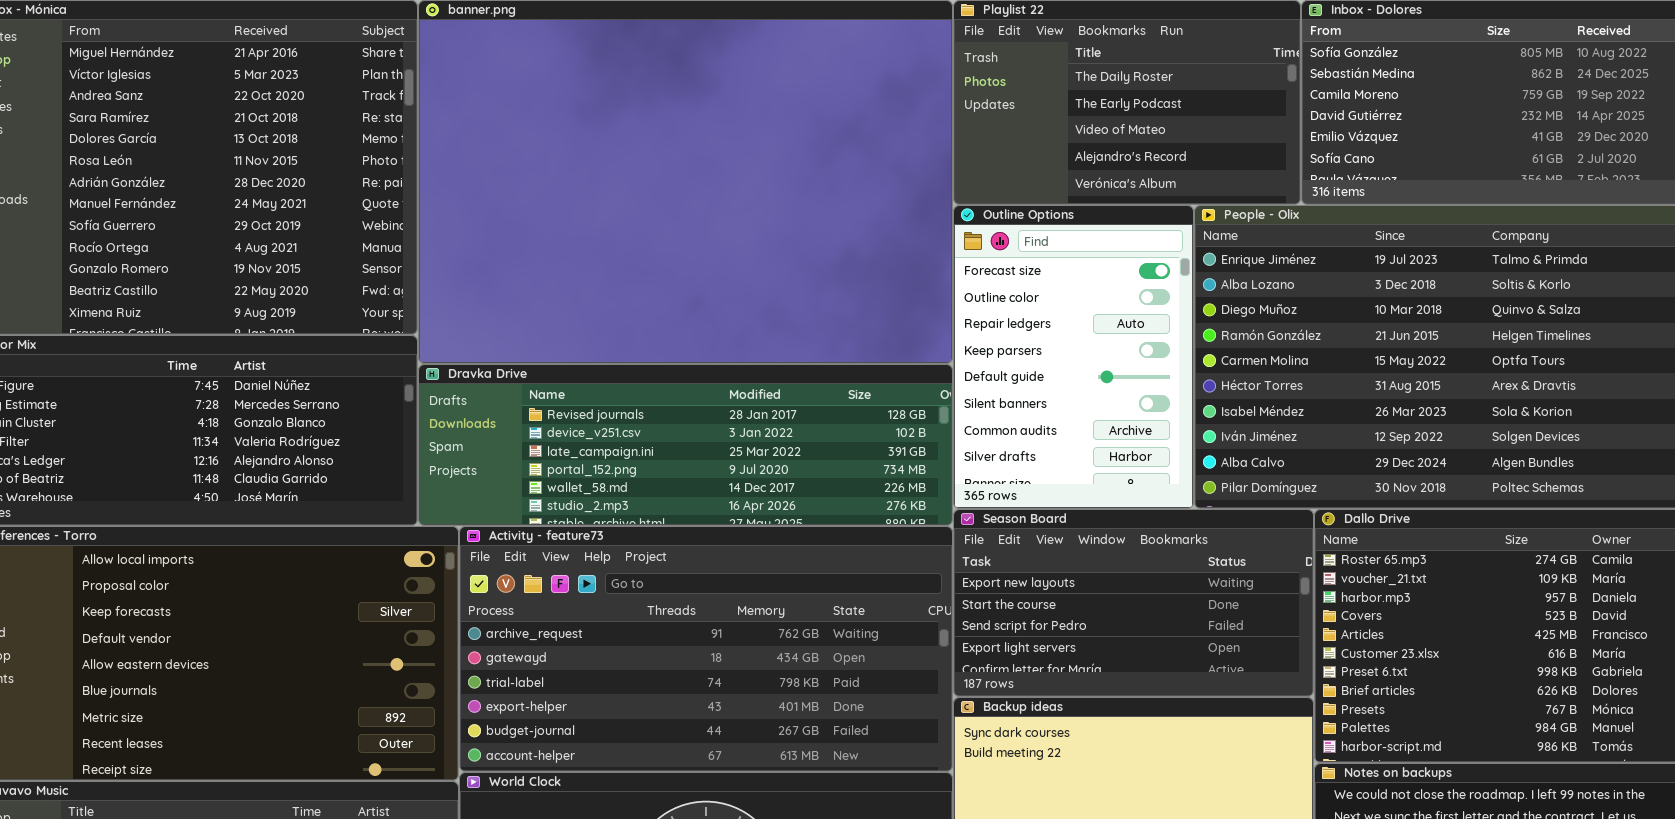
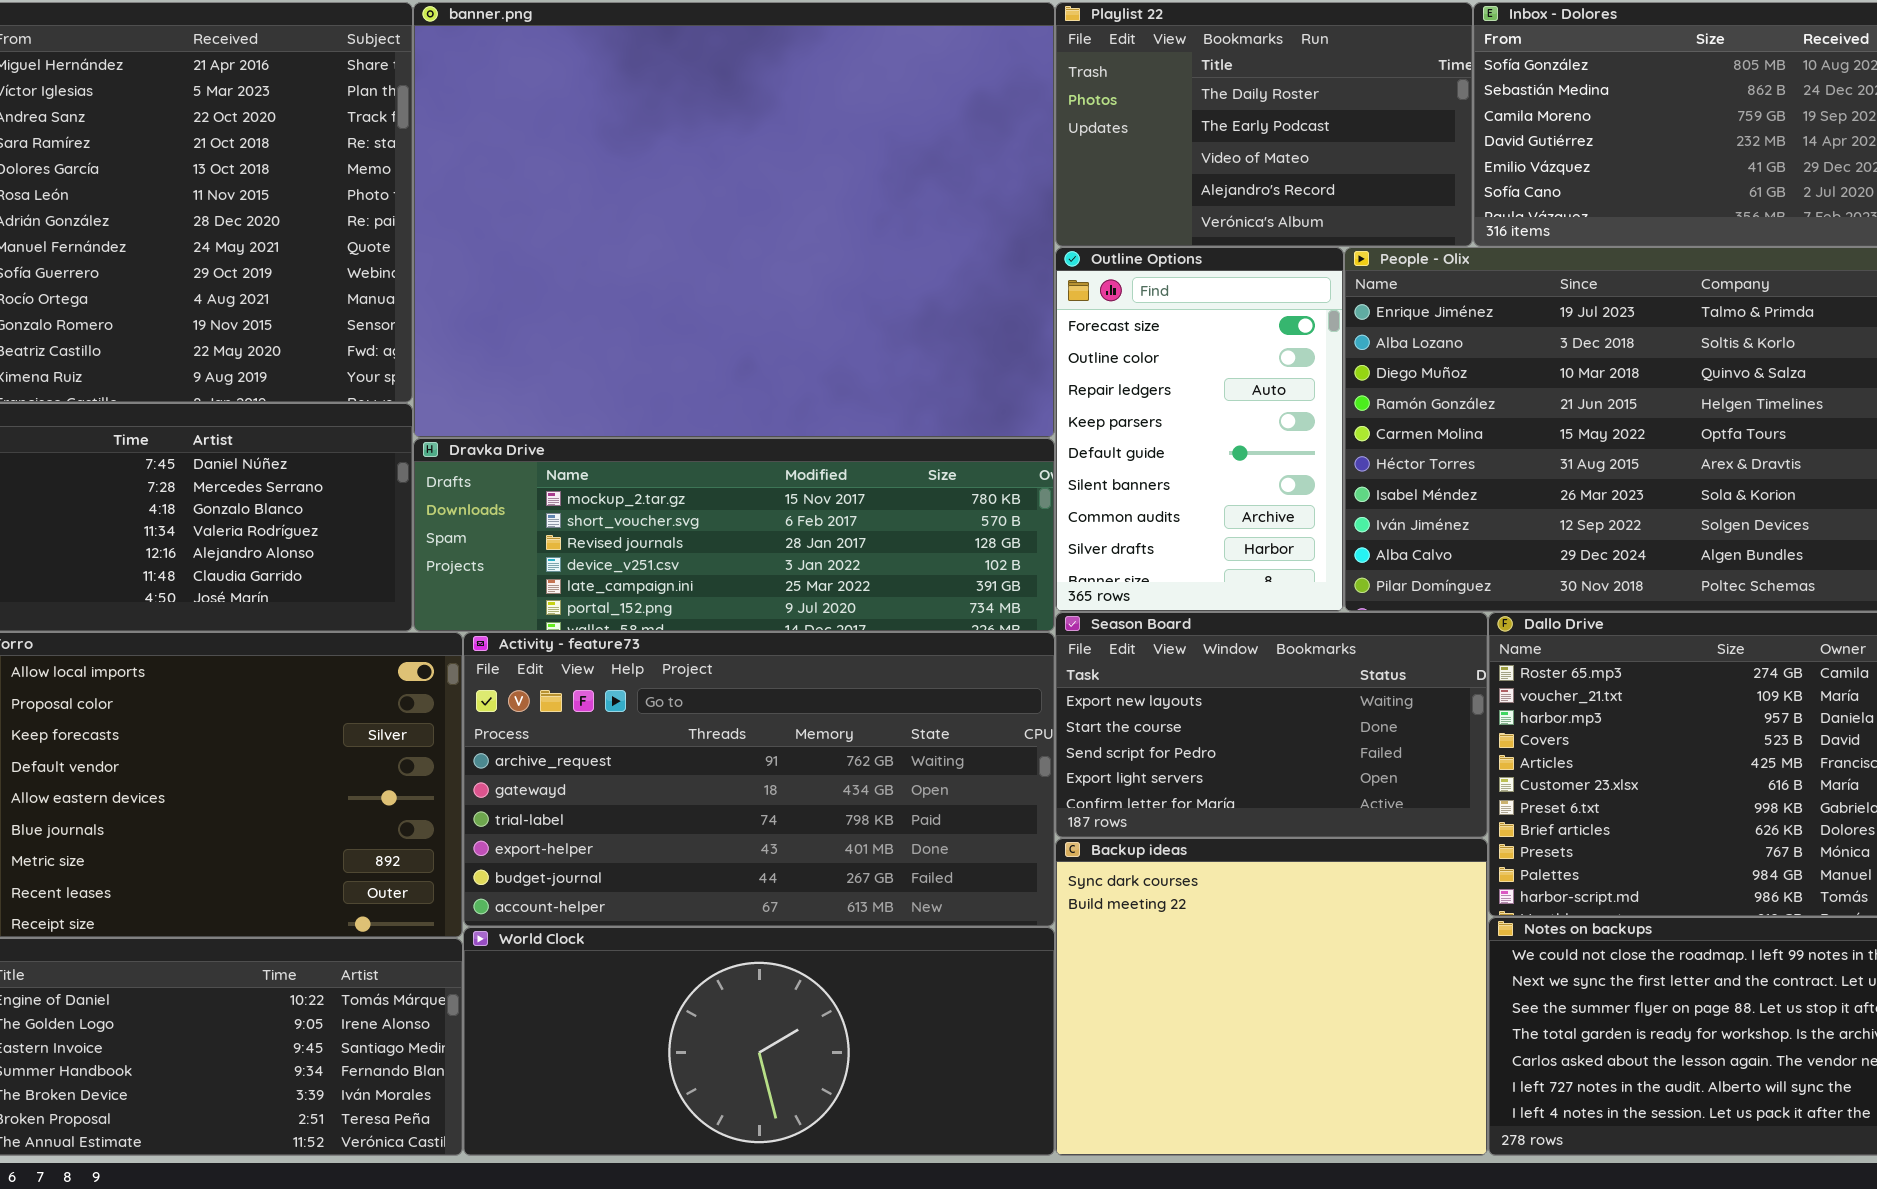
Dravka Drive: [418,364,953,526] -> [413,438,1055,632], scrolled up 2 rows

